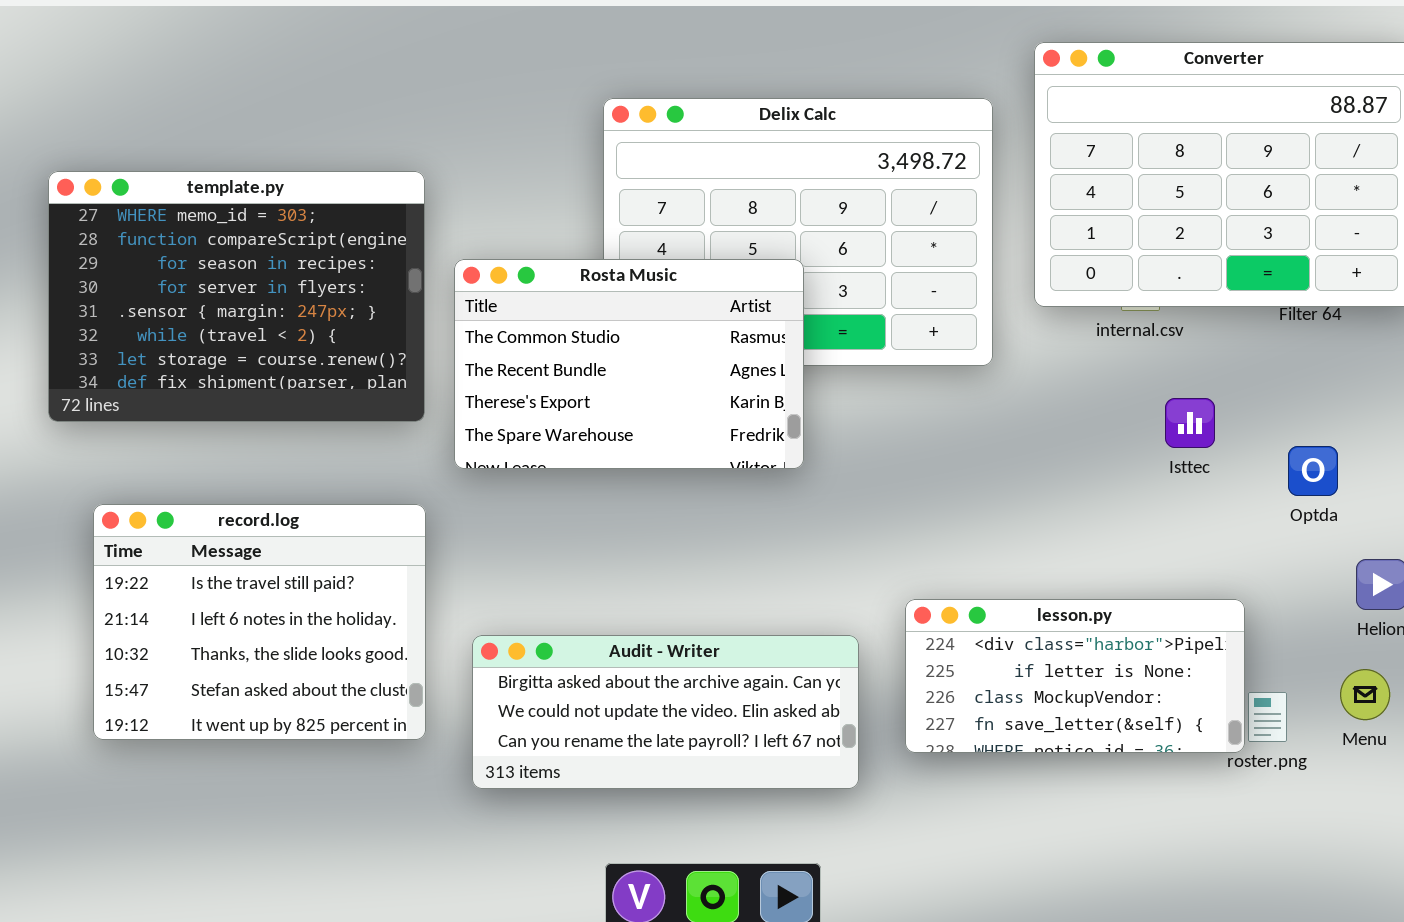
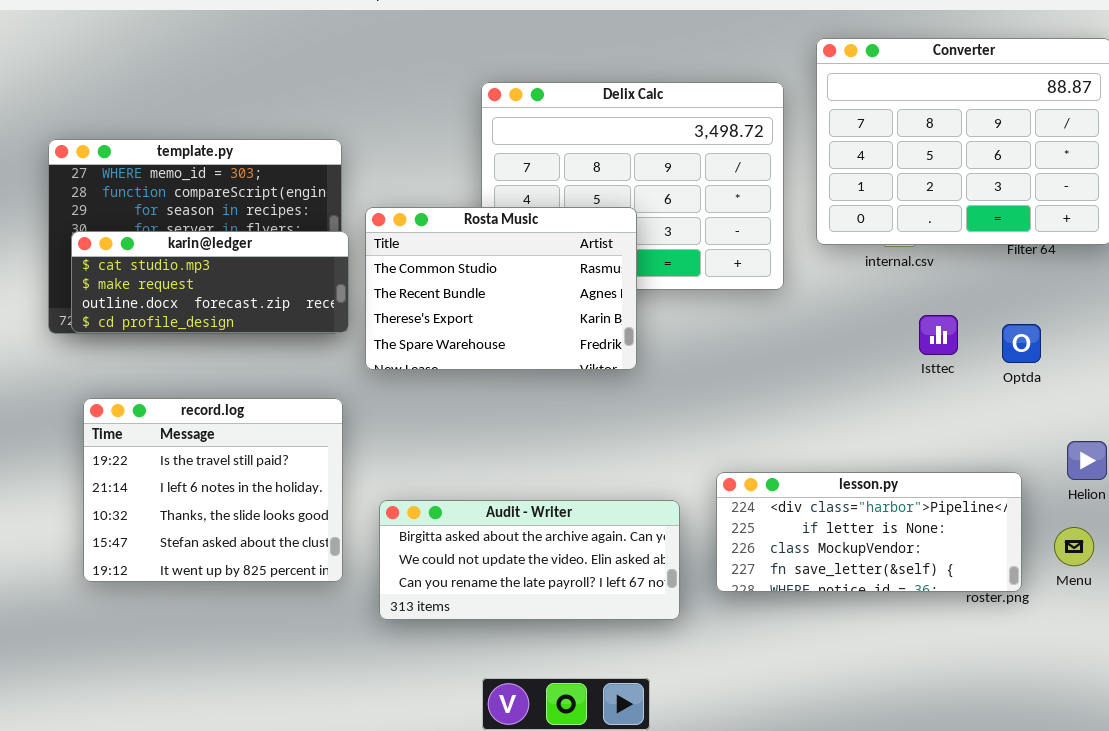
karin@ledger: none -> [71,231,349,333], opened
Optda: [1288,446,1338,496] -> [1002,324,1041,363], moved
lesson.py: [905,599,1245,753] -> [716,472,1022,592], resized

